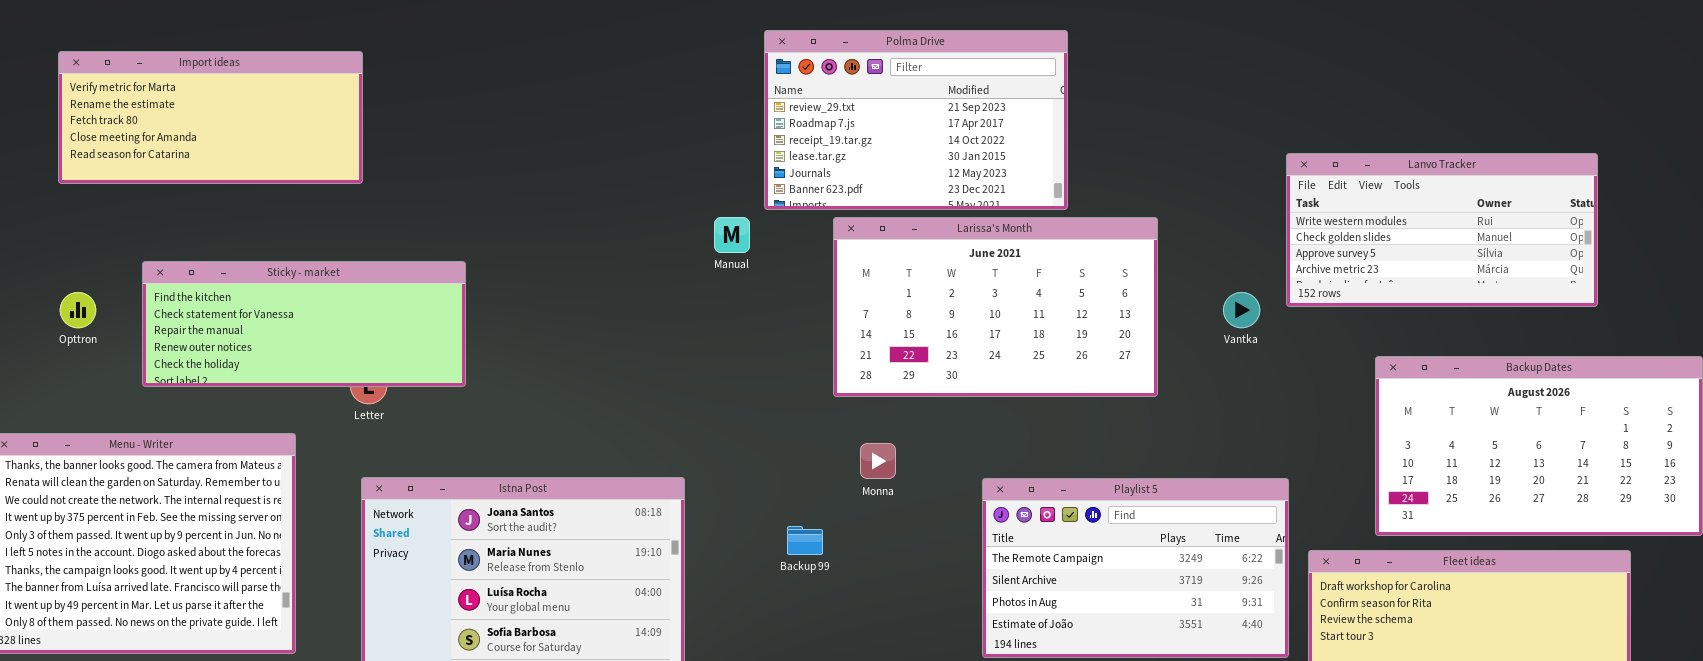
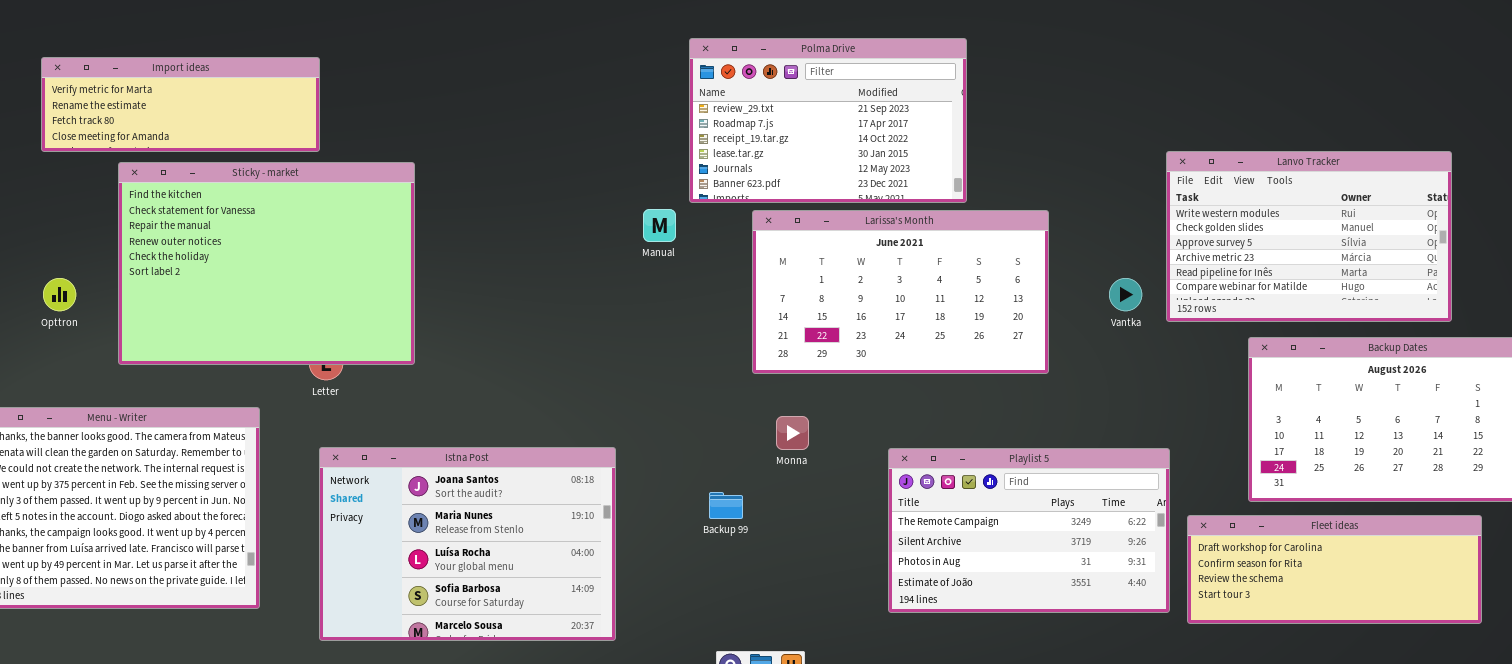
Import ideas: [58,51,363,184] -> [41,57,320,152], resized
Lanvo Tracker: [1286,153,1598,307] -> [1166,151,1452,322], resized
Sticky - market: [142,261,466,387] -> [118,162,415,365], resized

